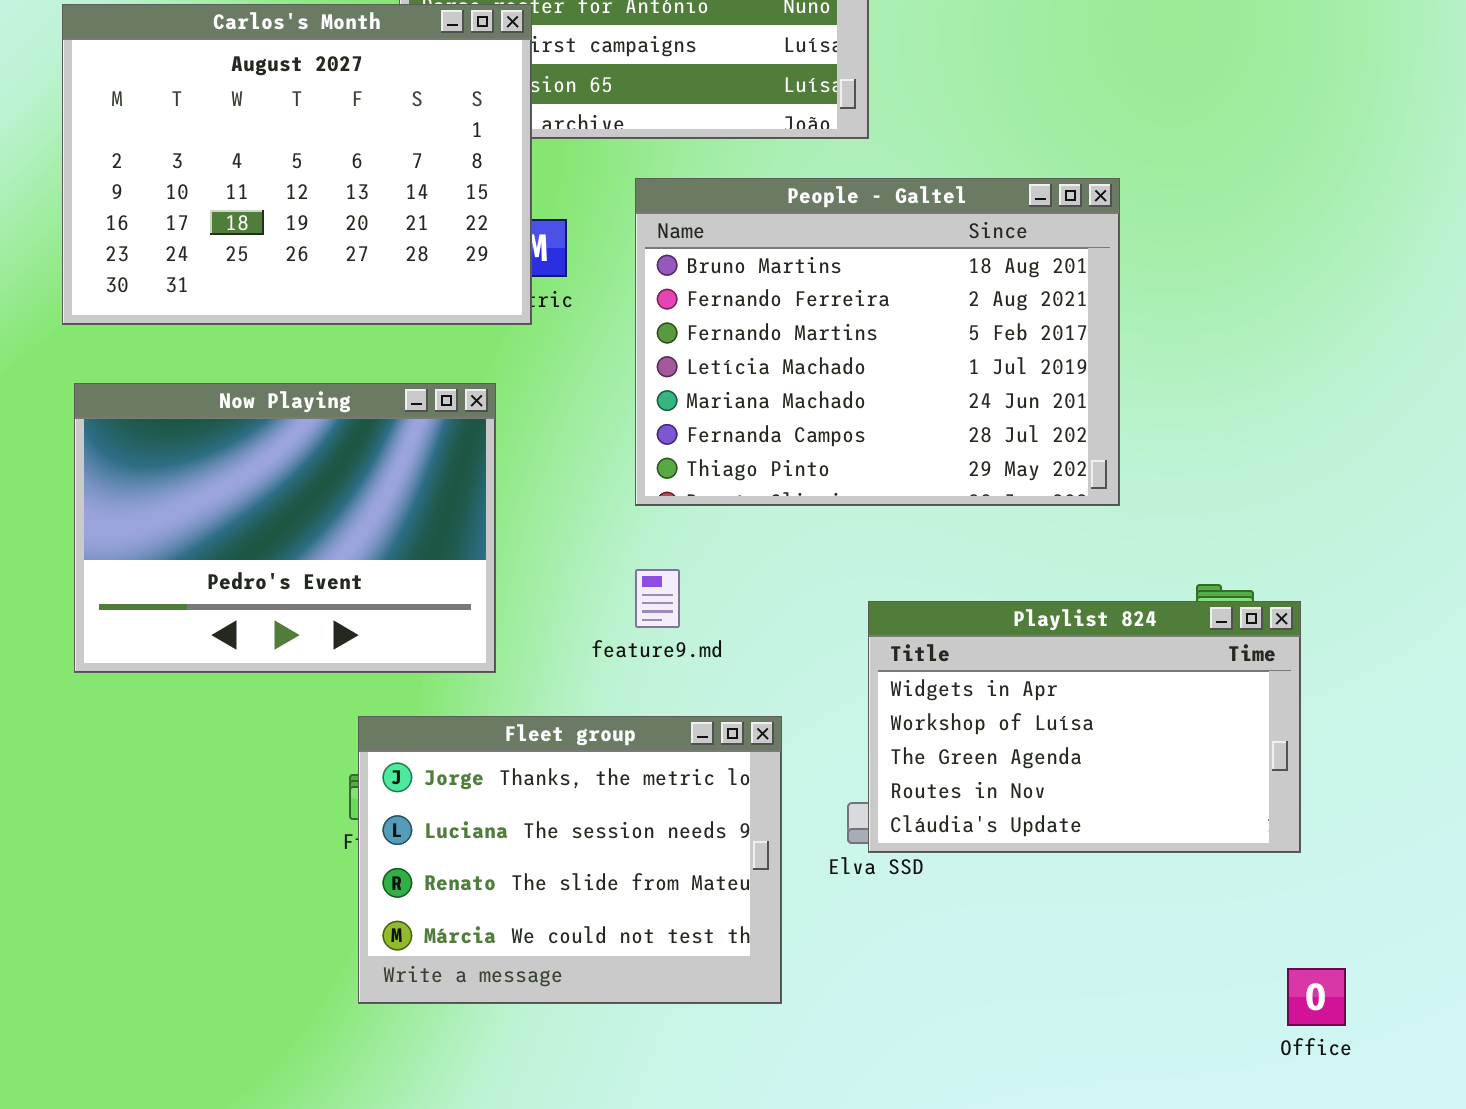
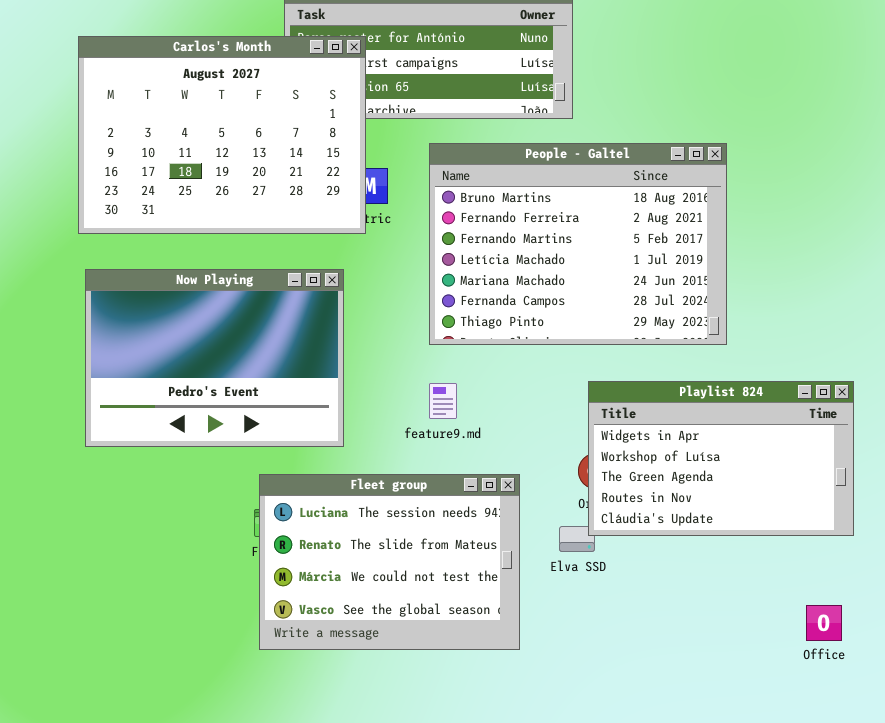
Playlist 824: [868,601,1301,853] -> [588,381,854,536], moved
Fleet group: [358,716,782,1004] -> [259,474,520,650], scrolled down 1 row
Office: [1287,968,1346,1026] -> [806,605,842,641], moved

